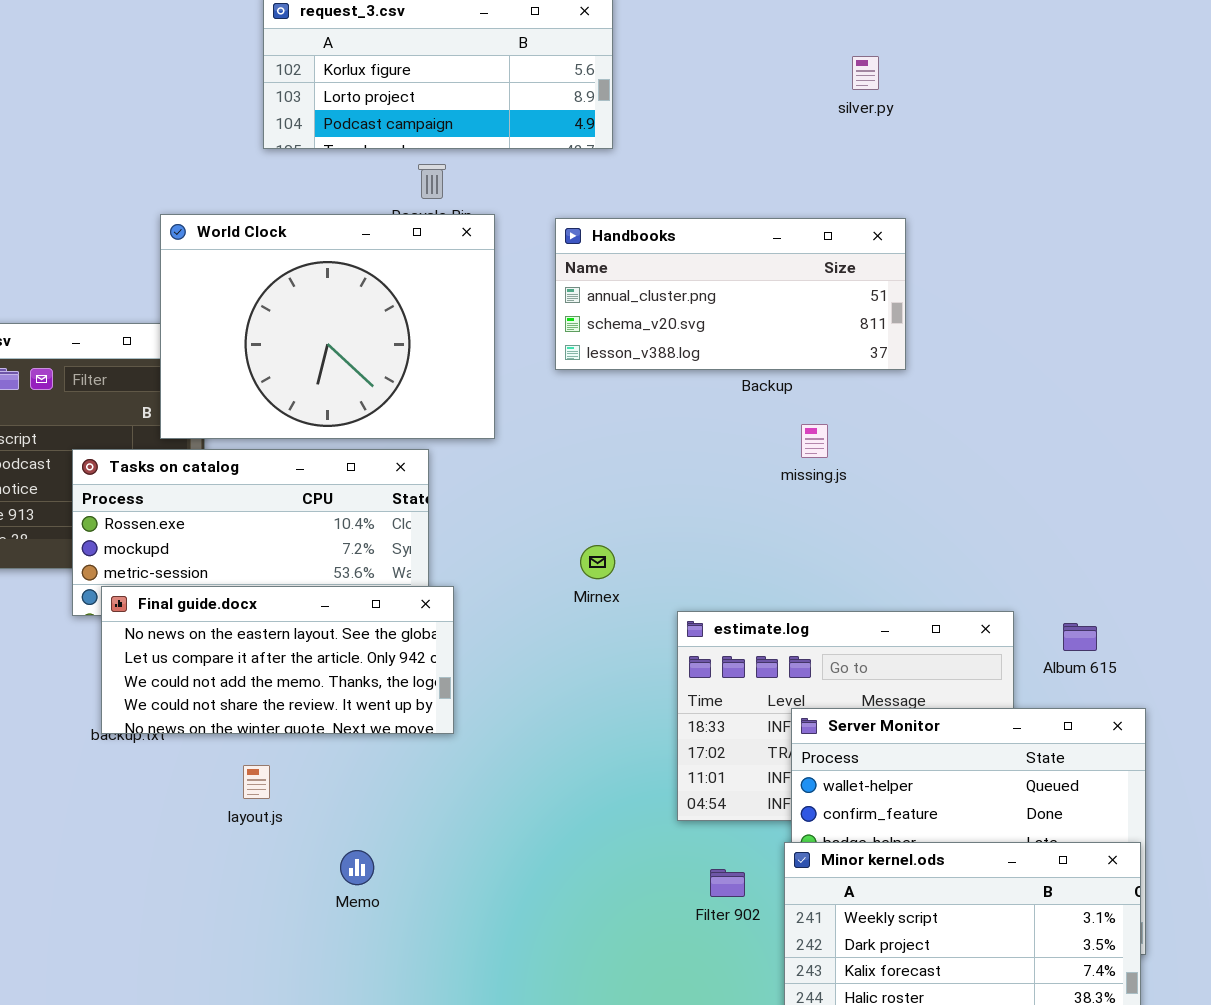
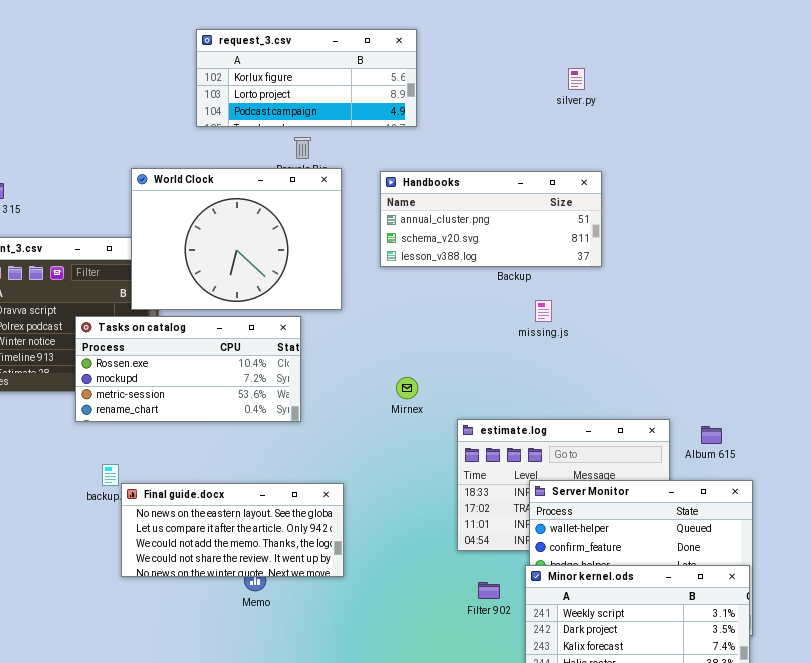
Final guide.docx: [101,586,454,734] -> [121,483,344,577], moved

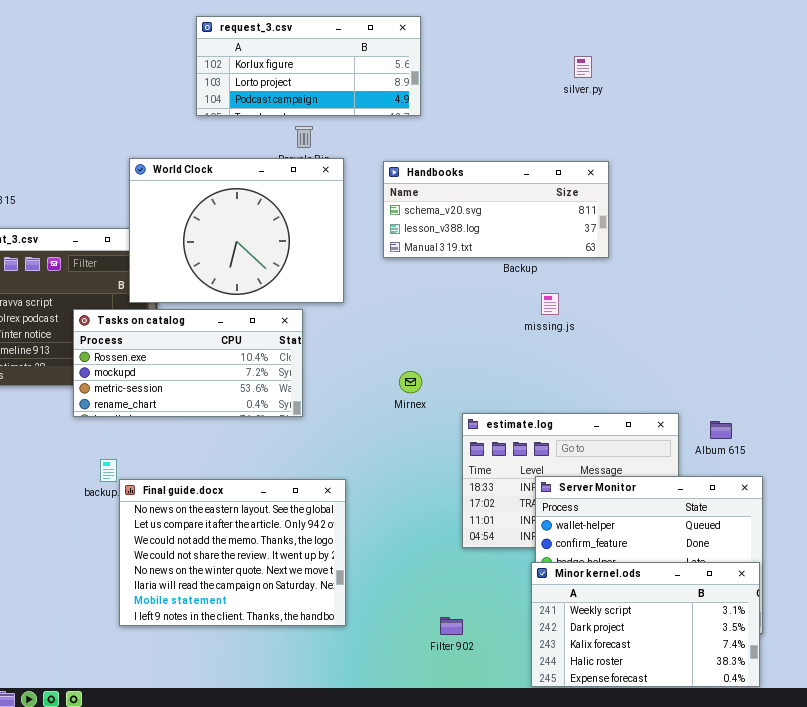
Handbooks: [380,171,602,267] -> [383,161,609,258], scrolled down 1 row
Final guide.docx: [121,483,344,577] -> [119,479,346,626], resized
Filter 902: [478,582,500,599] -> [440,617,463,635], moved

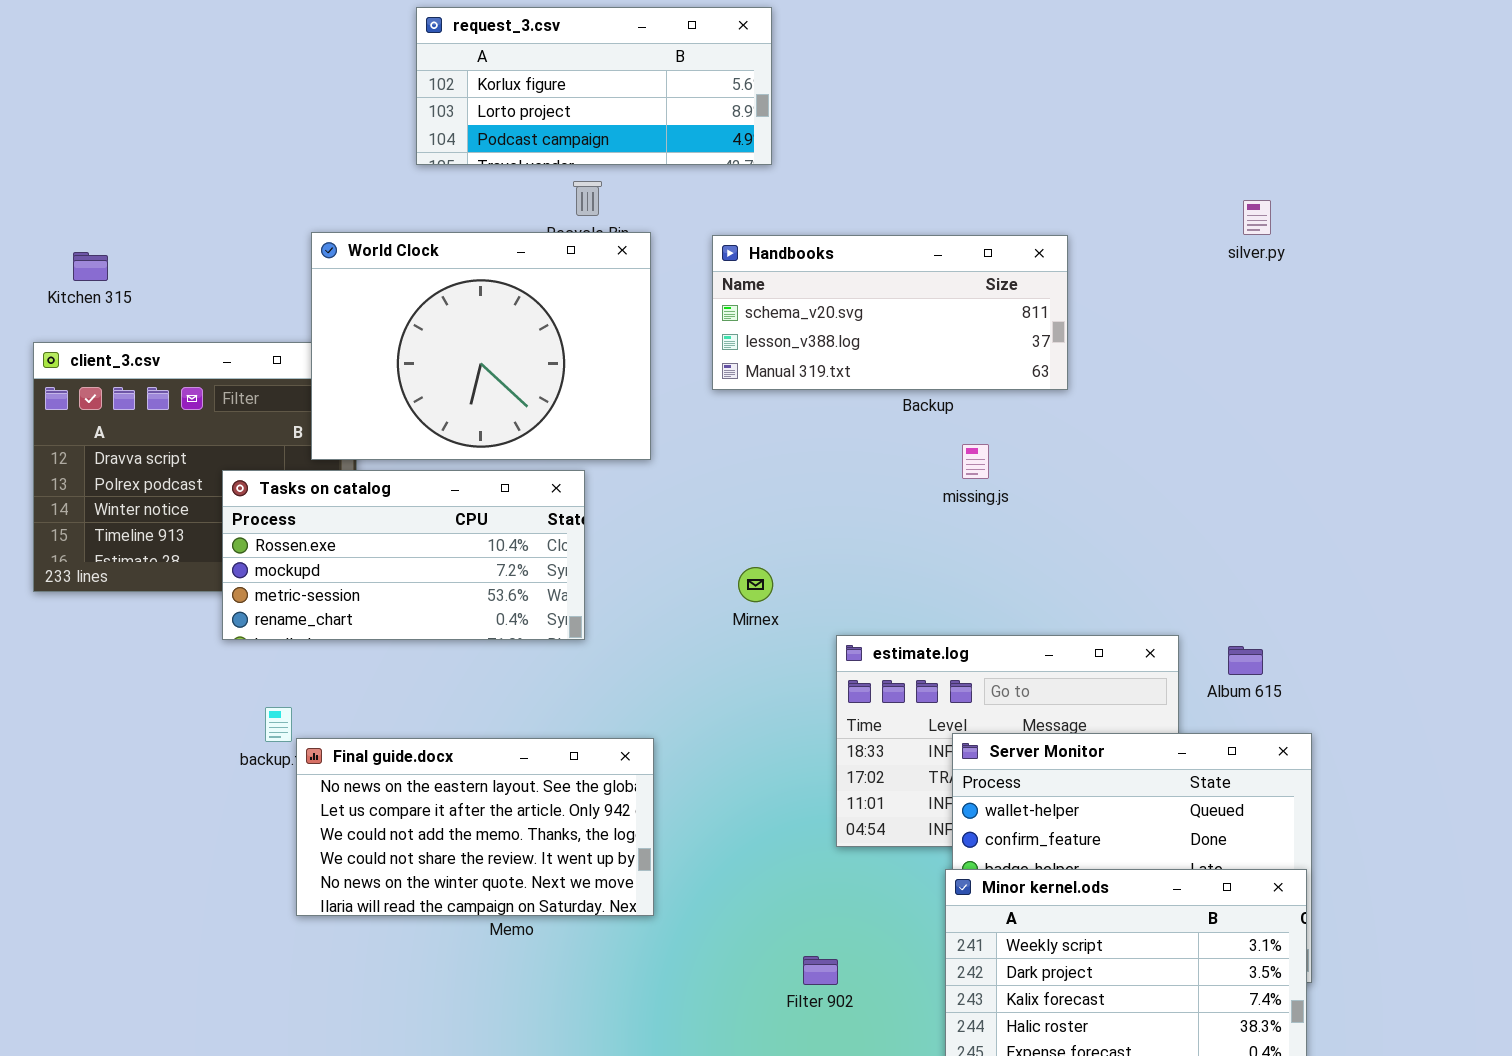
silver.py: [574,56,592,78] -> [1243,200,1271,235], moved
Final guide.docx: [119,479,346,626] -> [296,738,654,916], resized

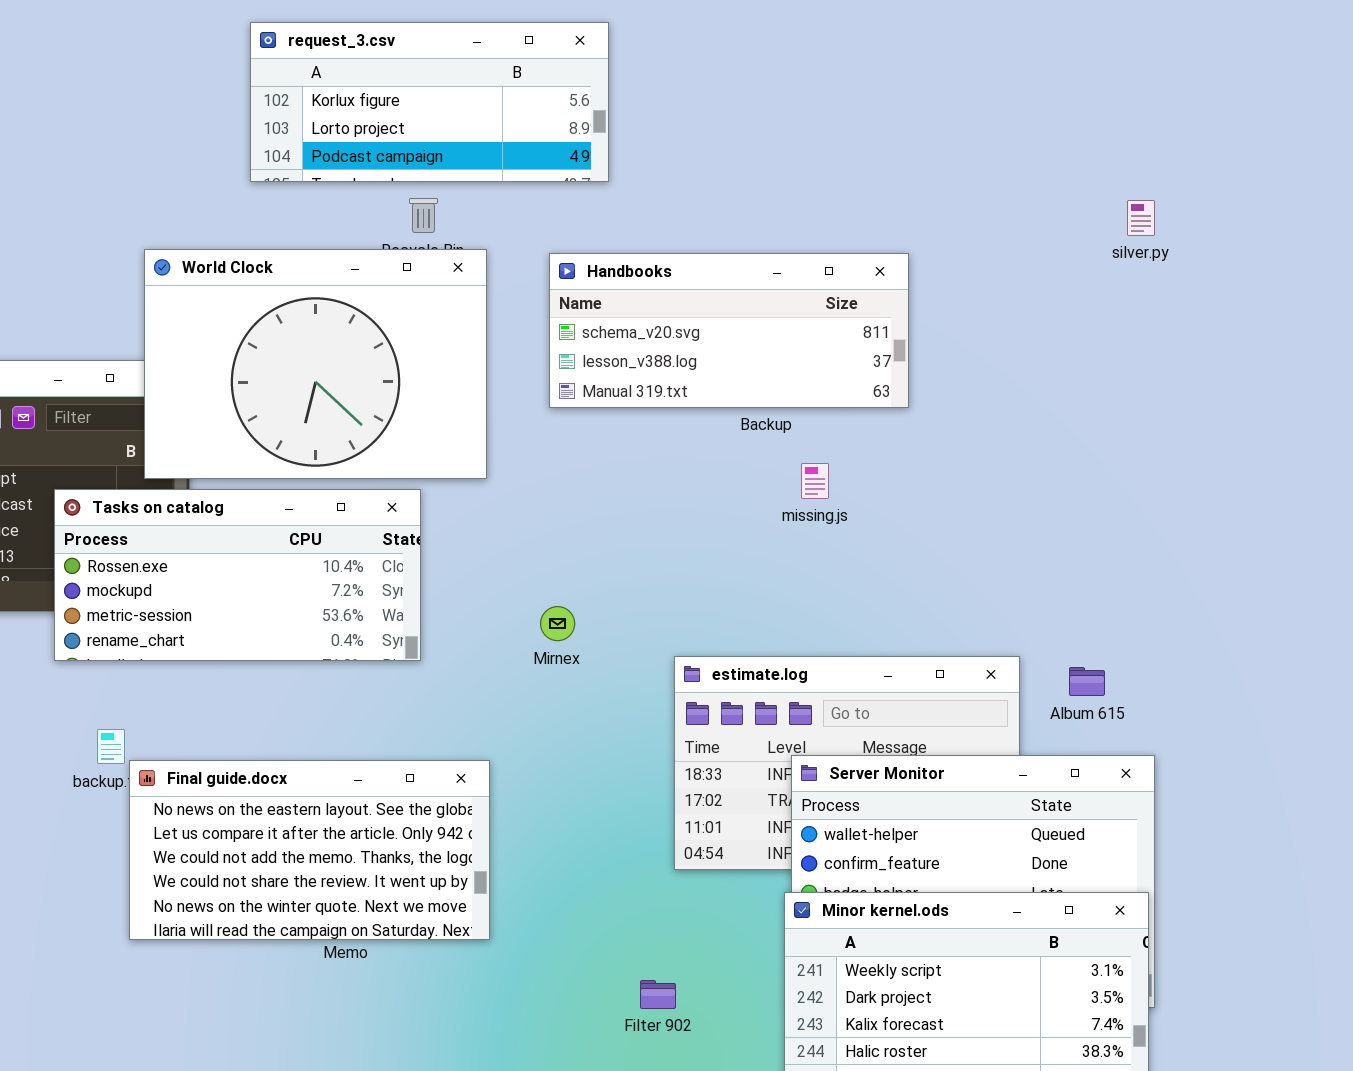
silver.py: [1243,200,1271,235] -> [1127,200,1155,236], moved
Mirnex: [738,567,773,602] -> [540,606,575,641], moved

